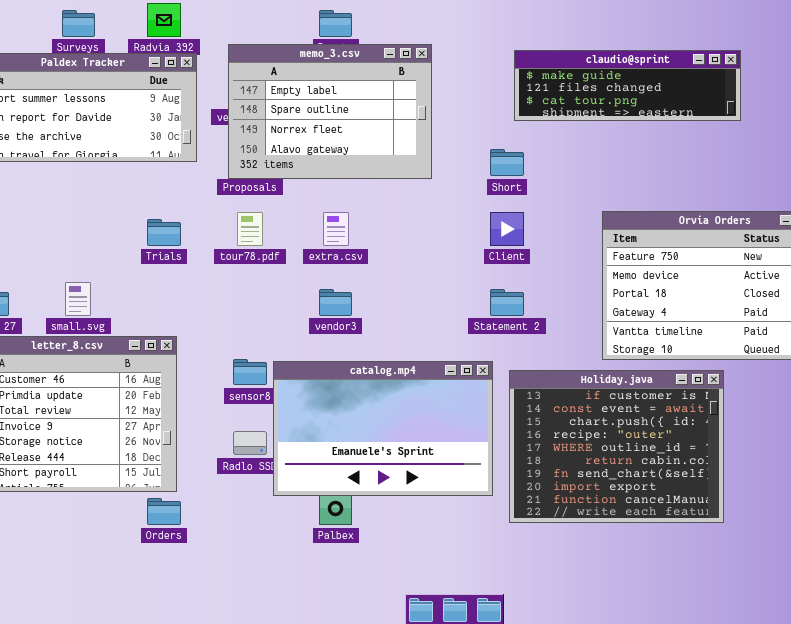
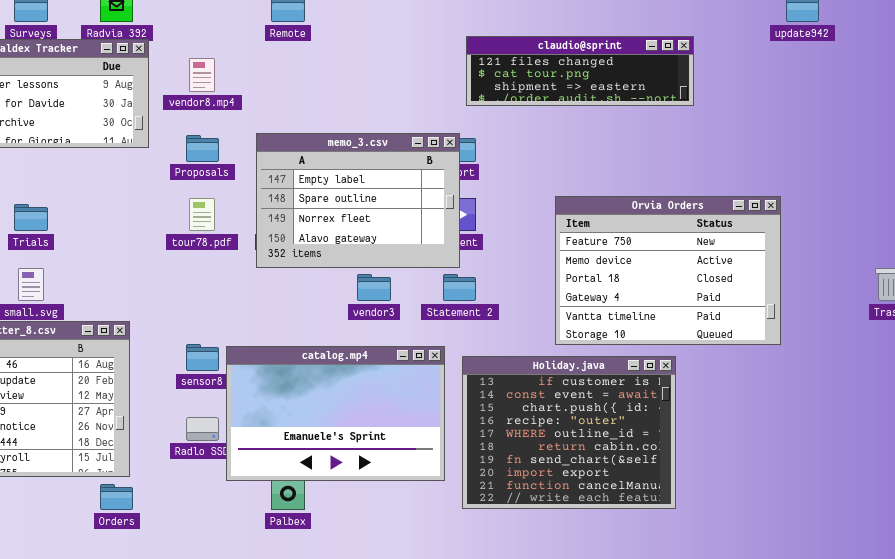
memo_3.csv: [228,44,432,179] -> [256,133,460,268], moved
claudio@sprint: [514,50,741,121] -> [466,36,694,106], scrolled down 1 row
Trials: [147,219,181,246] -> [14,204,48,231], moved
vendor3: [319,289,352,316] -> [357,274,391,301], moved

